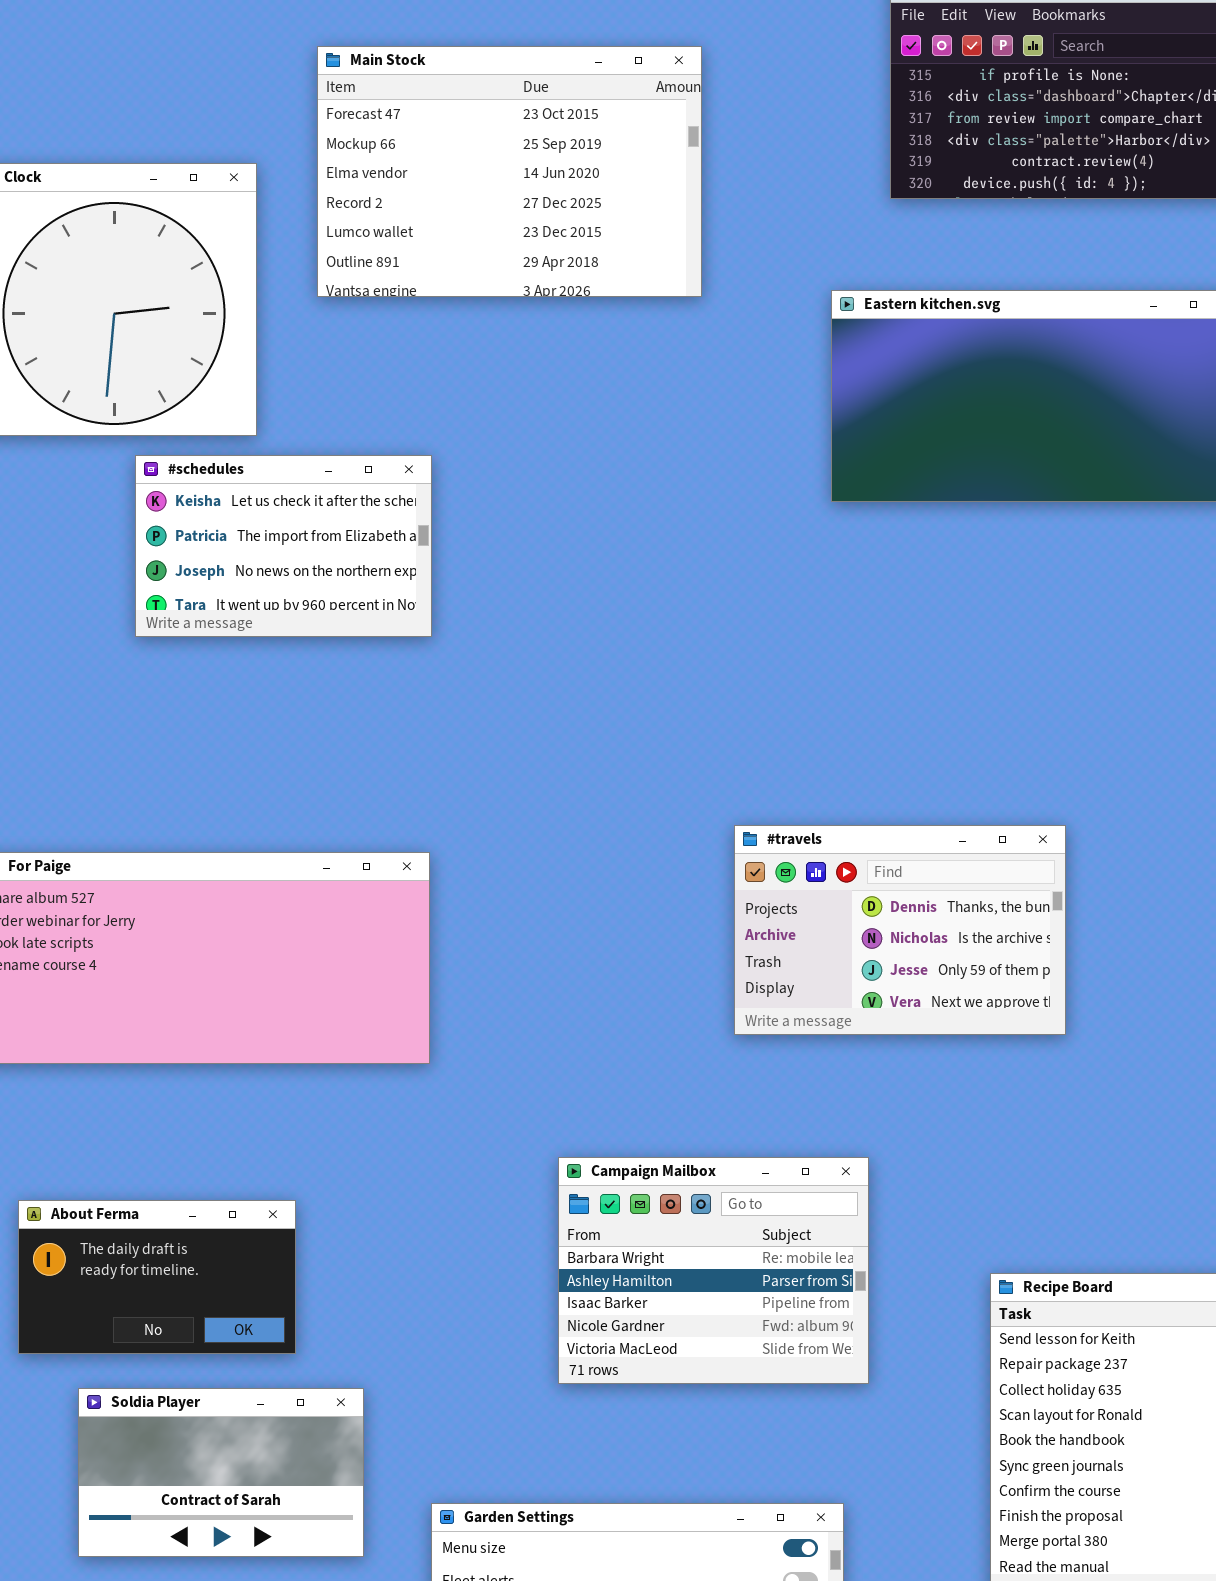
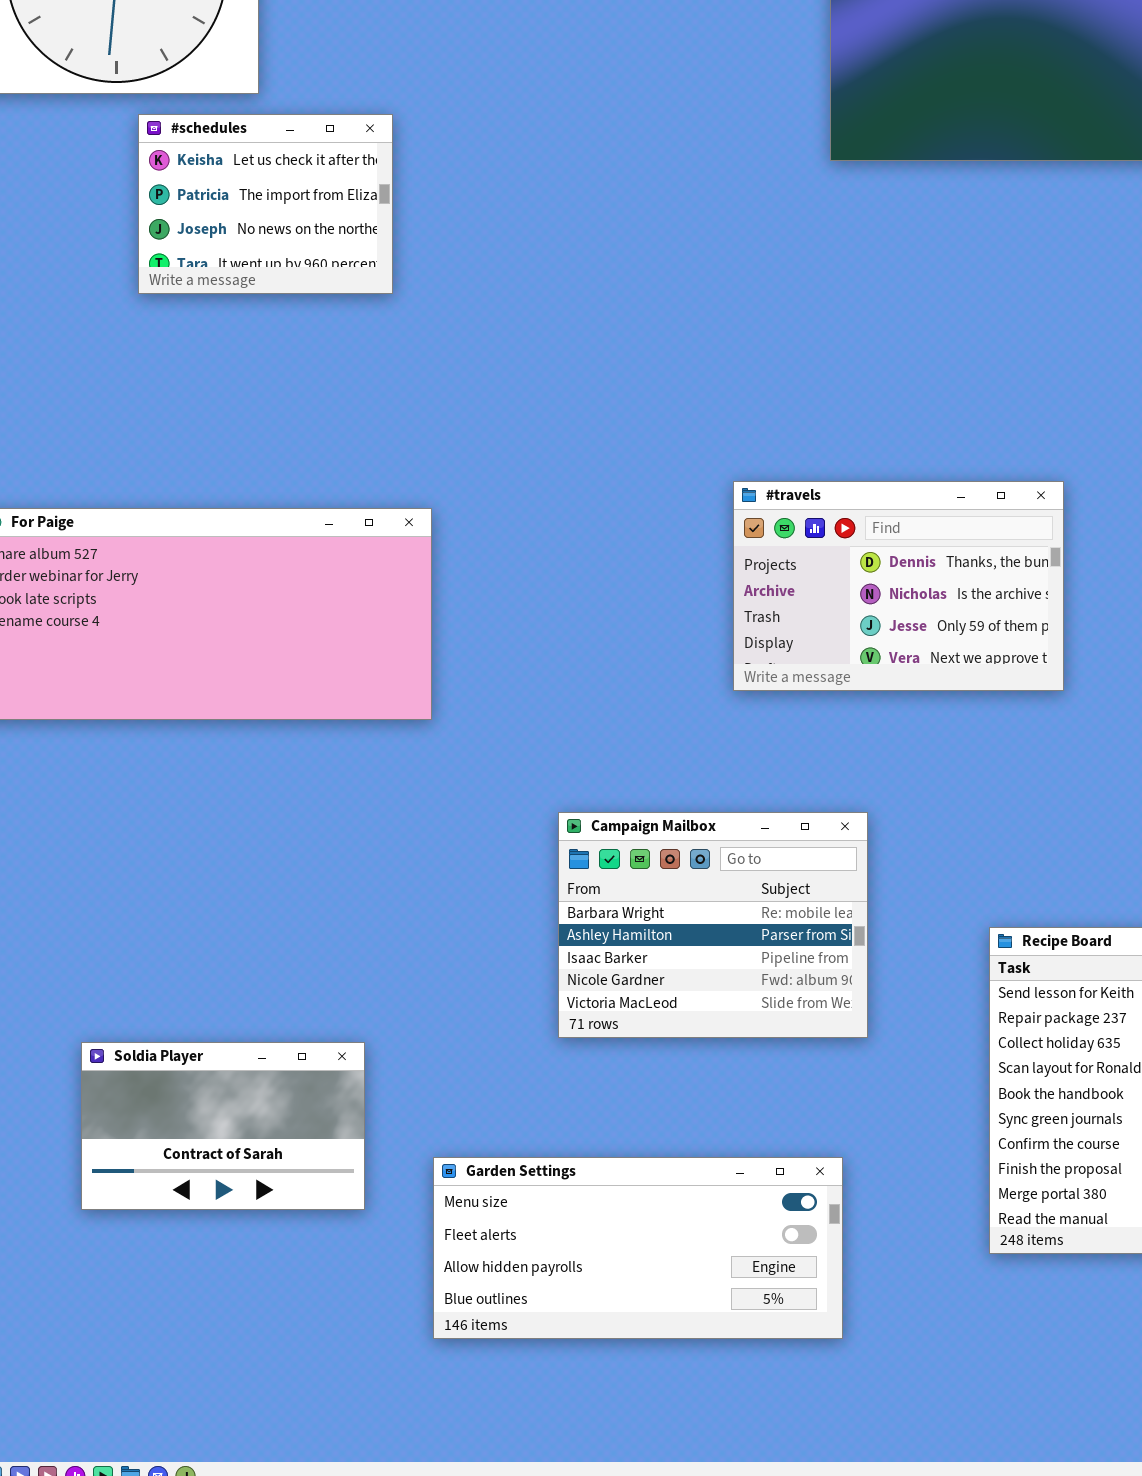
#schedules: [135,455,432,637] -> [138,114,393,294], resized
About Ferma: [18,1200,296,1354] -> none, closed

